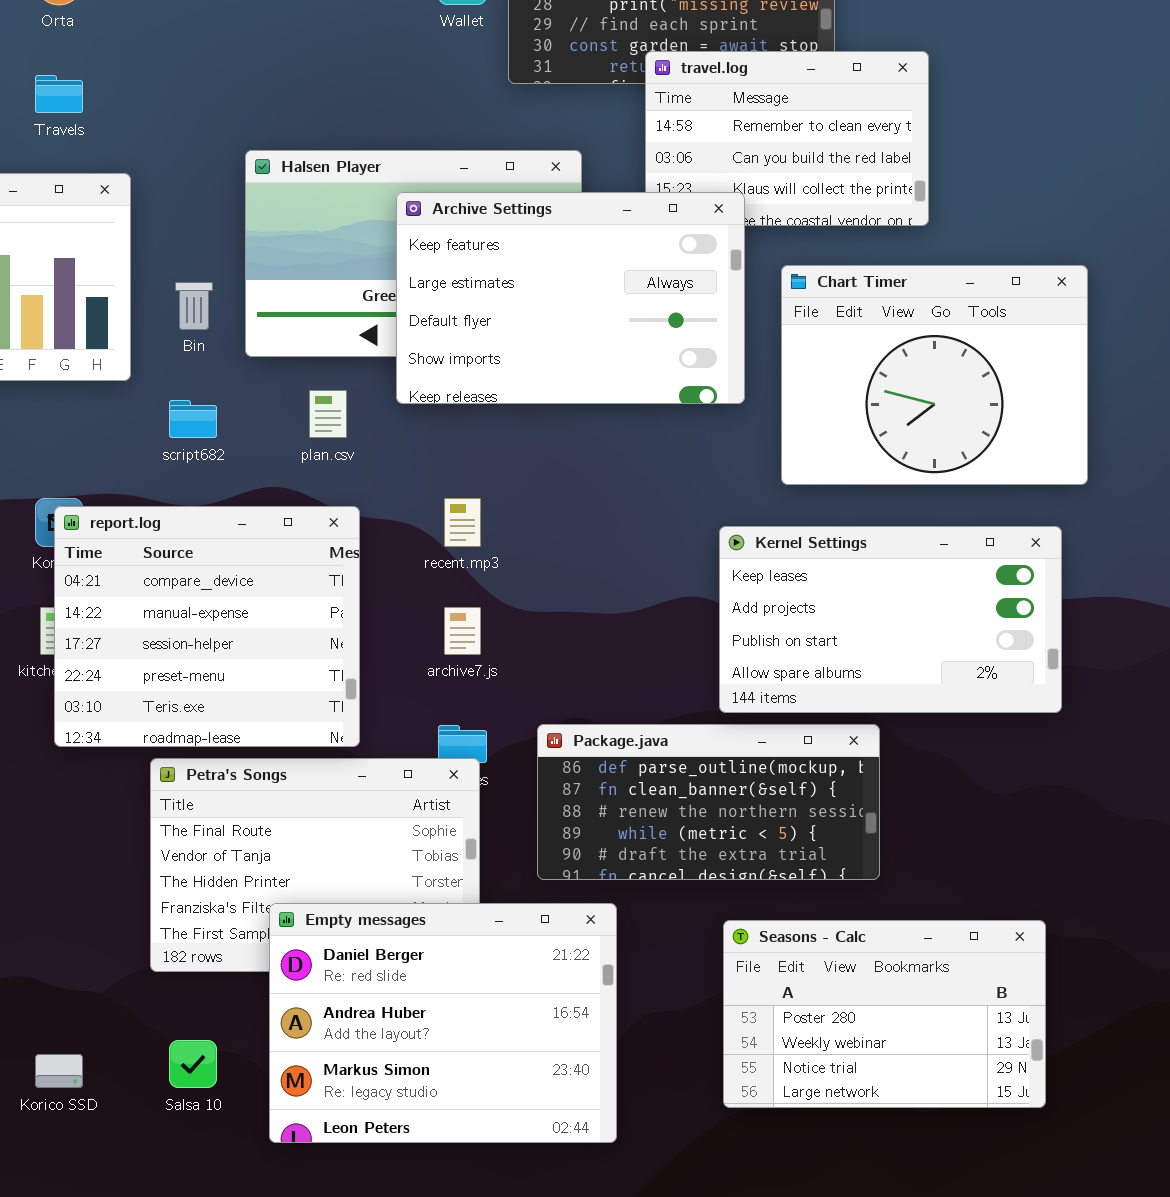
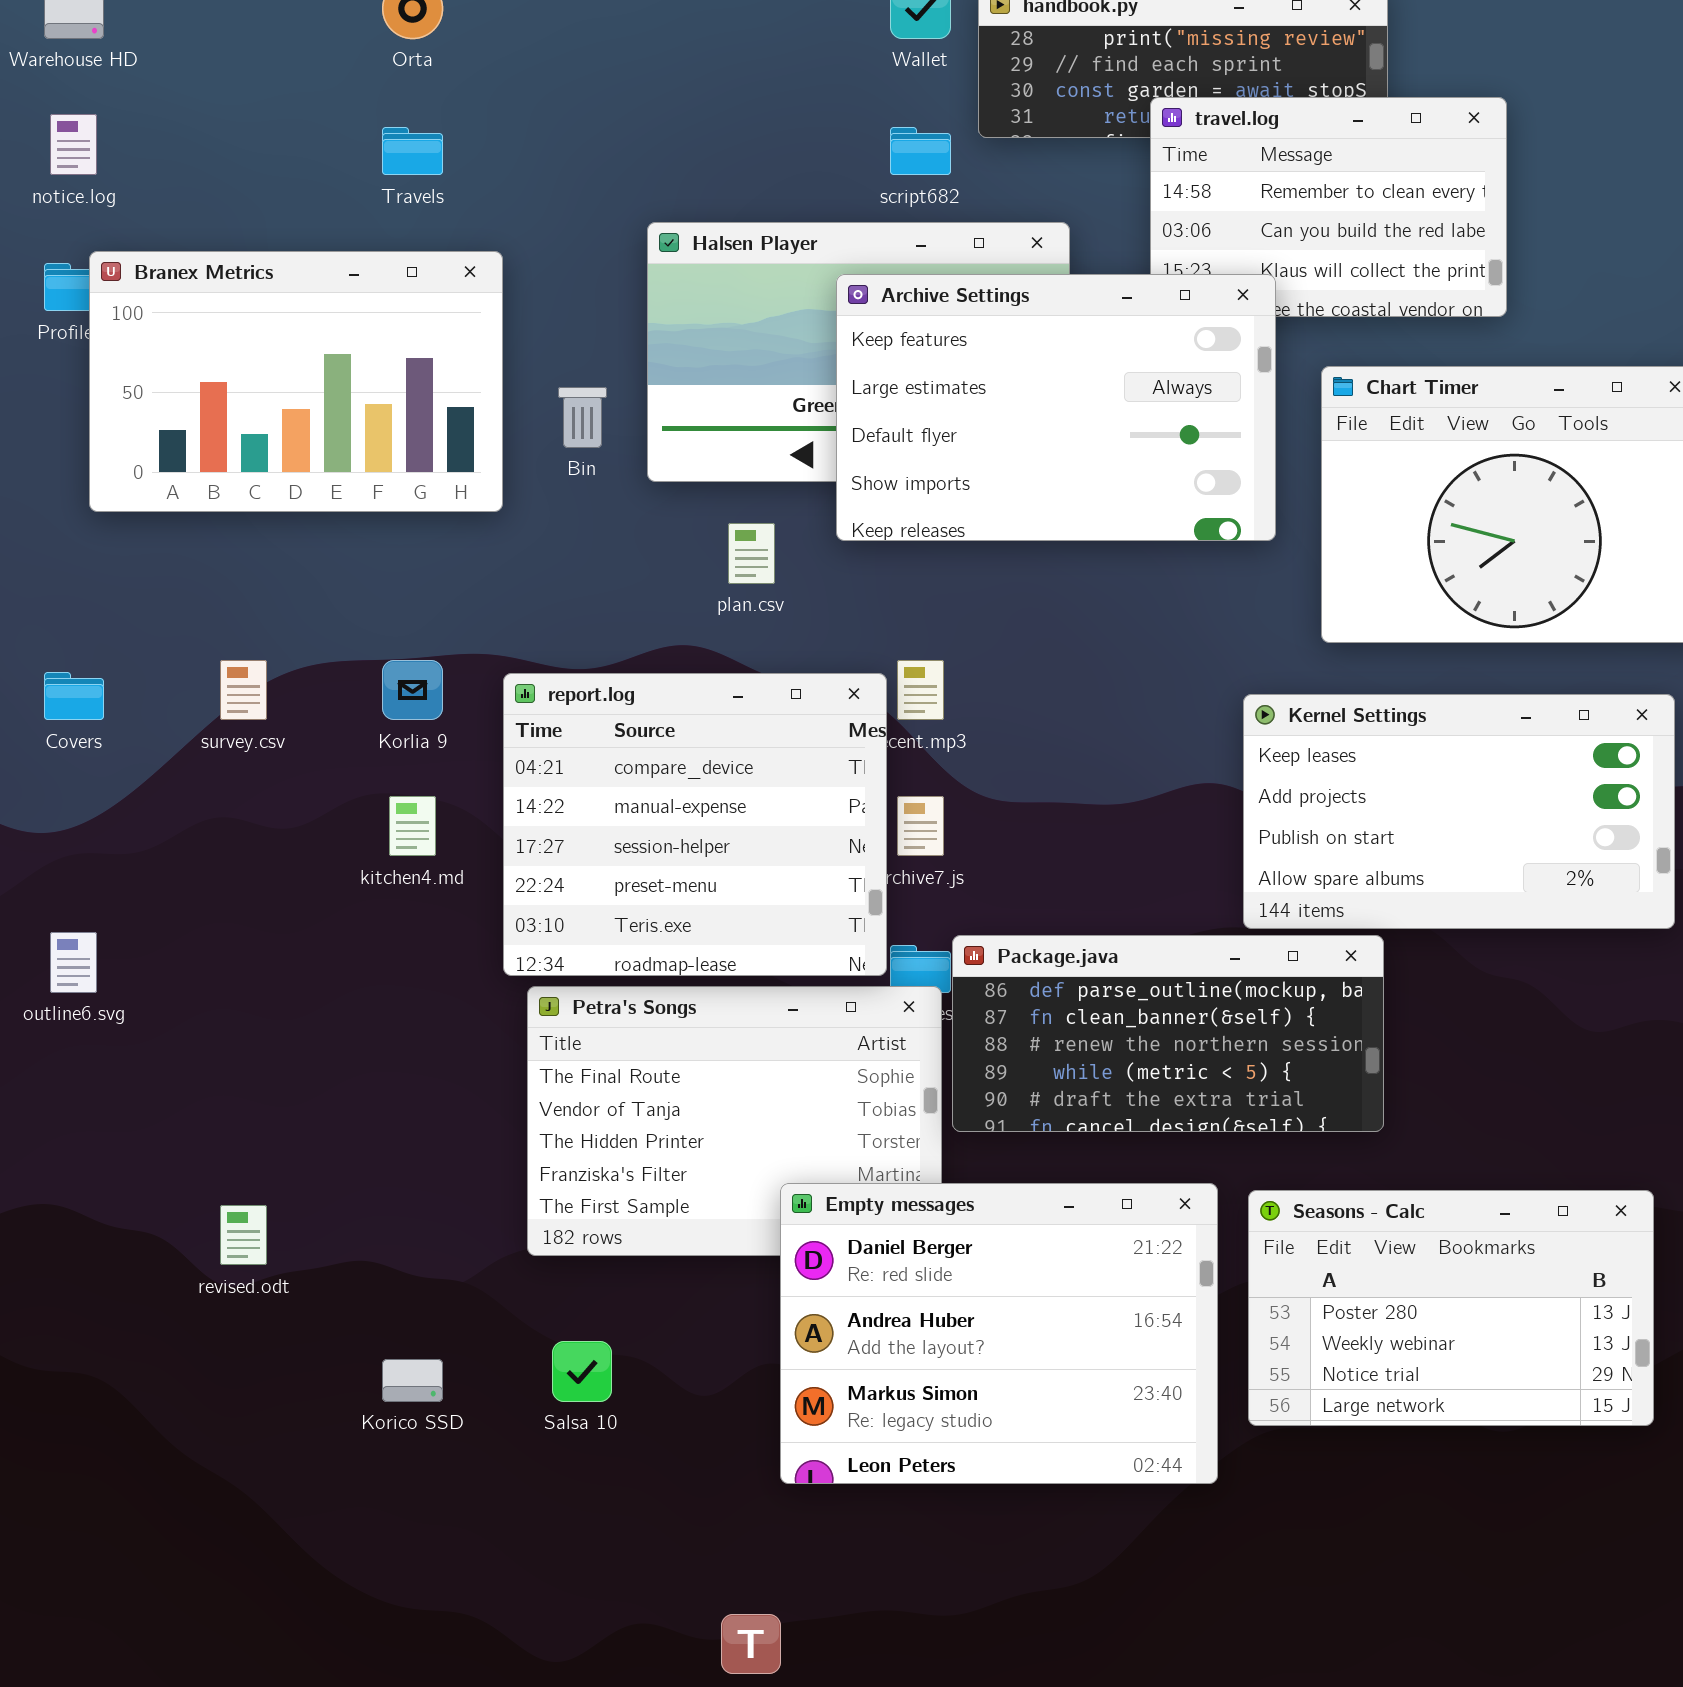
script682: [169,400,217,438] -> [890,127,951,175], moved
report.log: [54,506,360,747] -> [503,673,887,976], moved
Package.java: [537,724,880,880] -> [952,935,1384,1132], moved
Empty messages: [269,903,617,1143] -> [780,1183,1218,1484], moved

